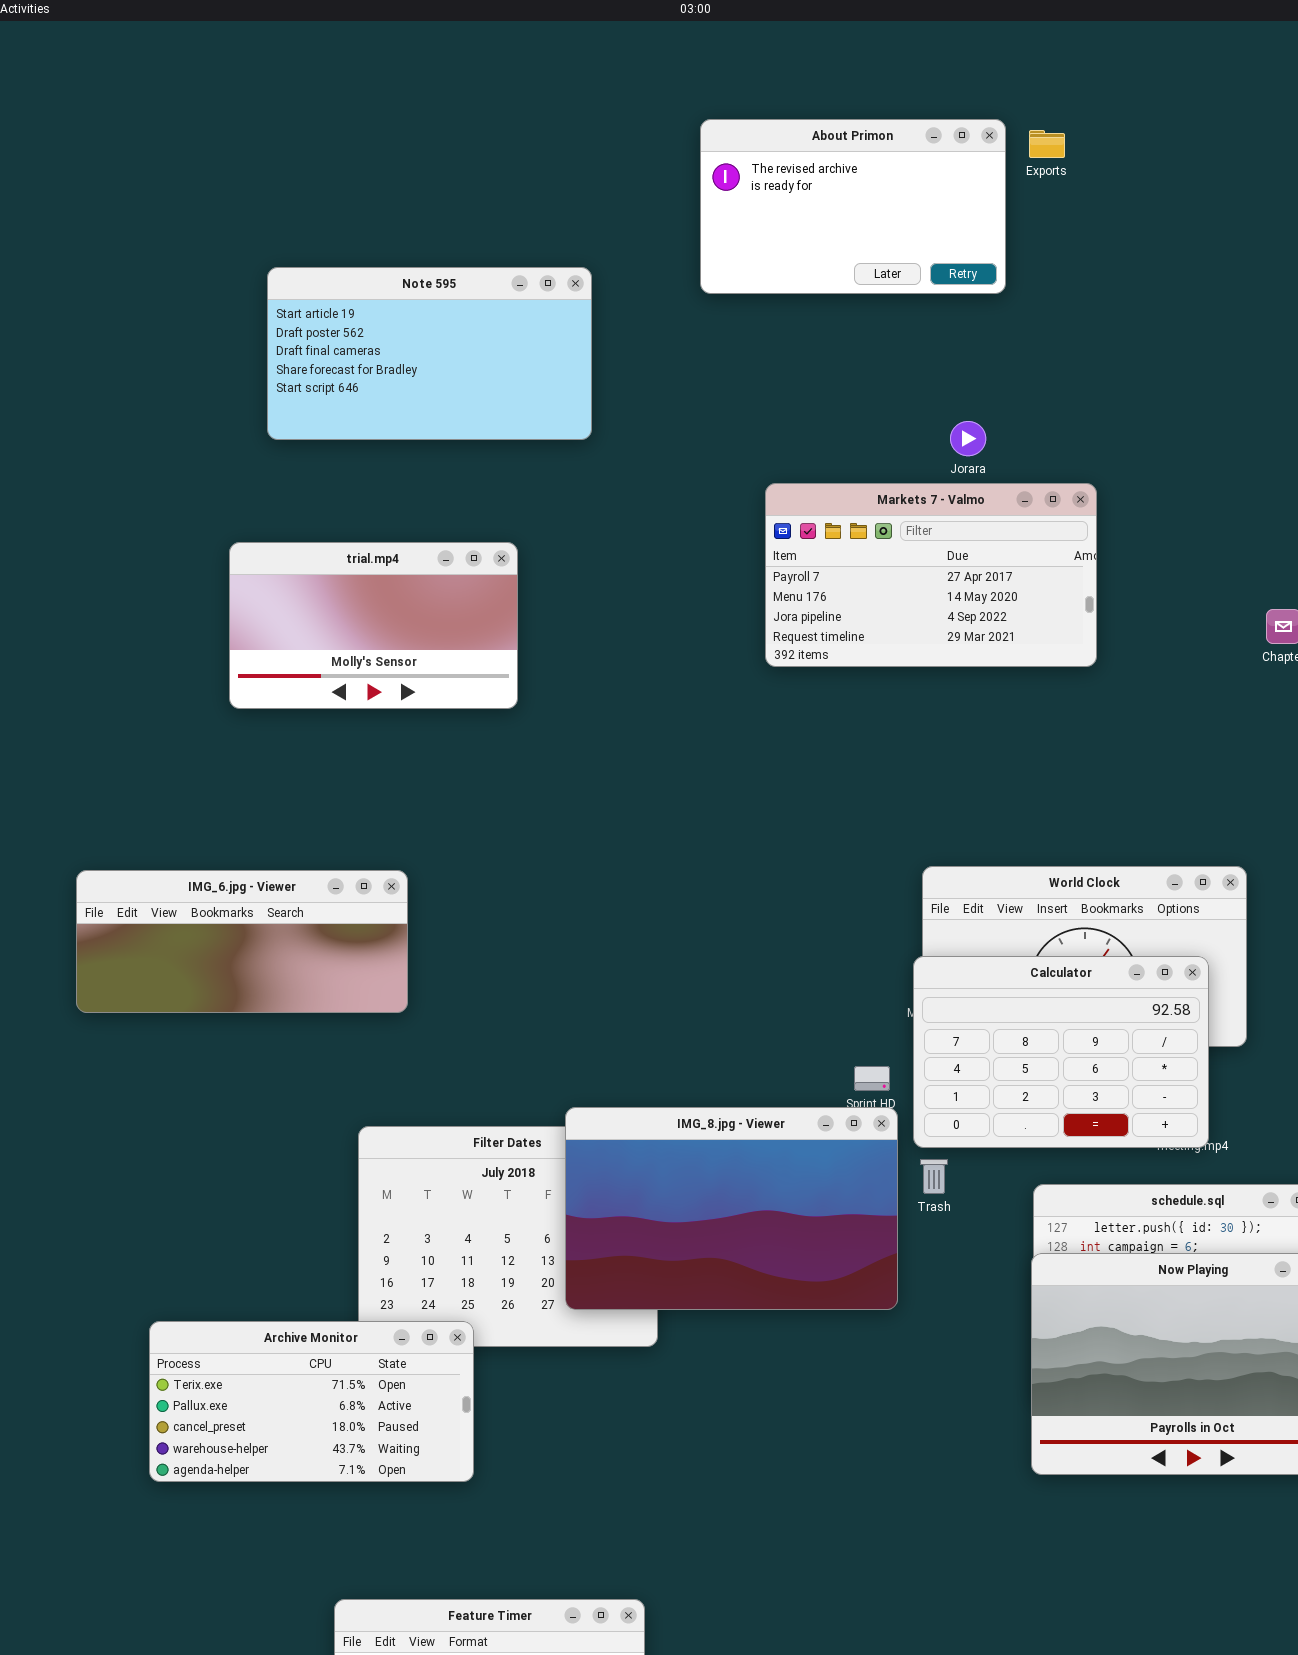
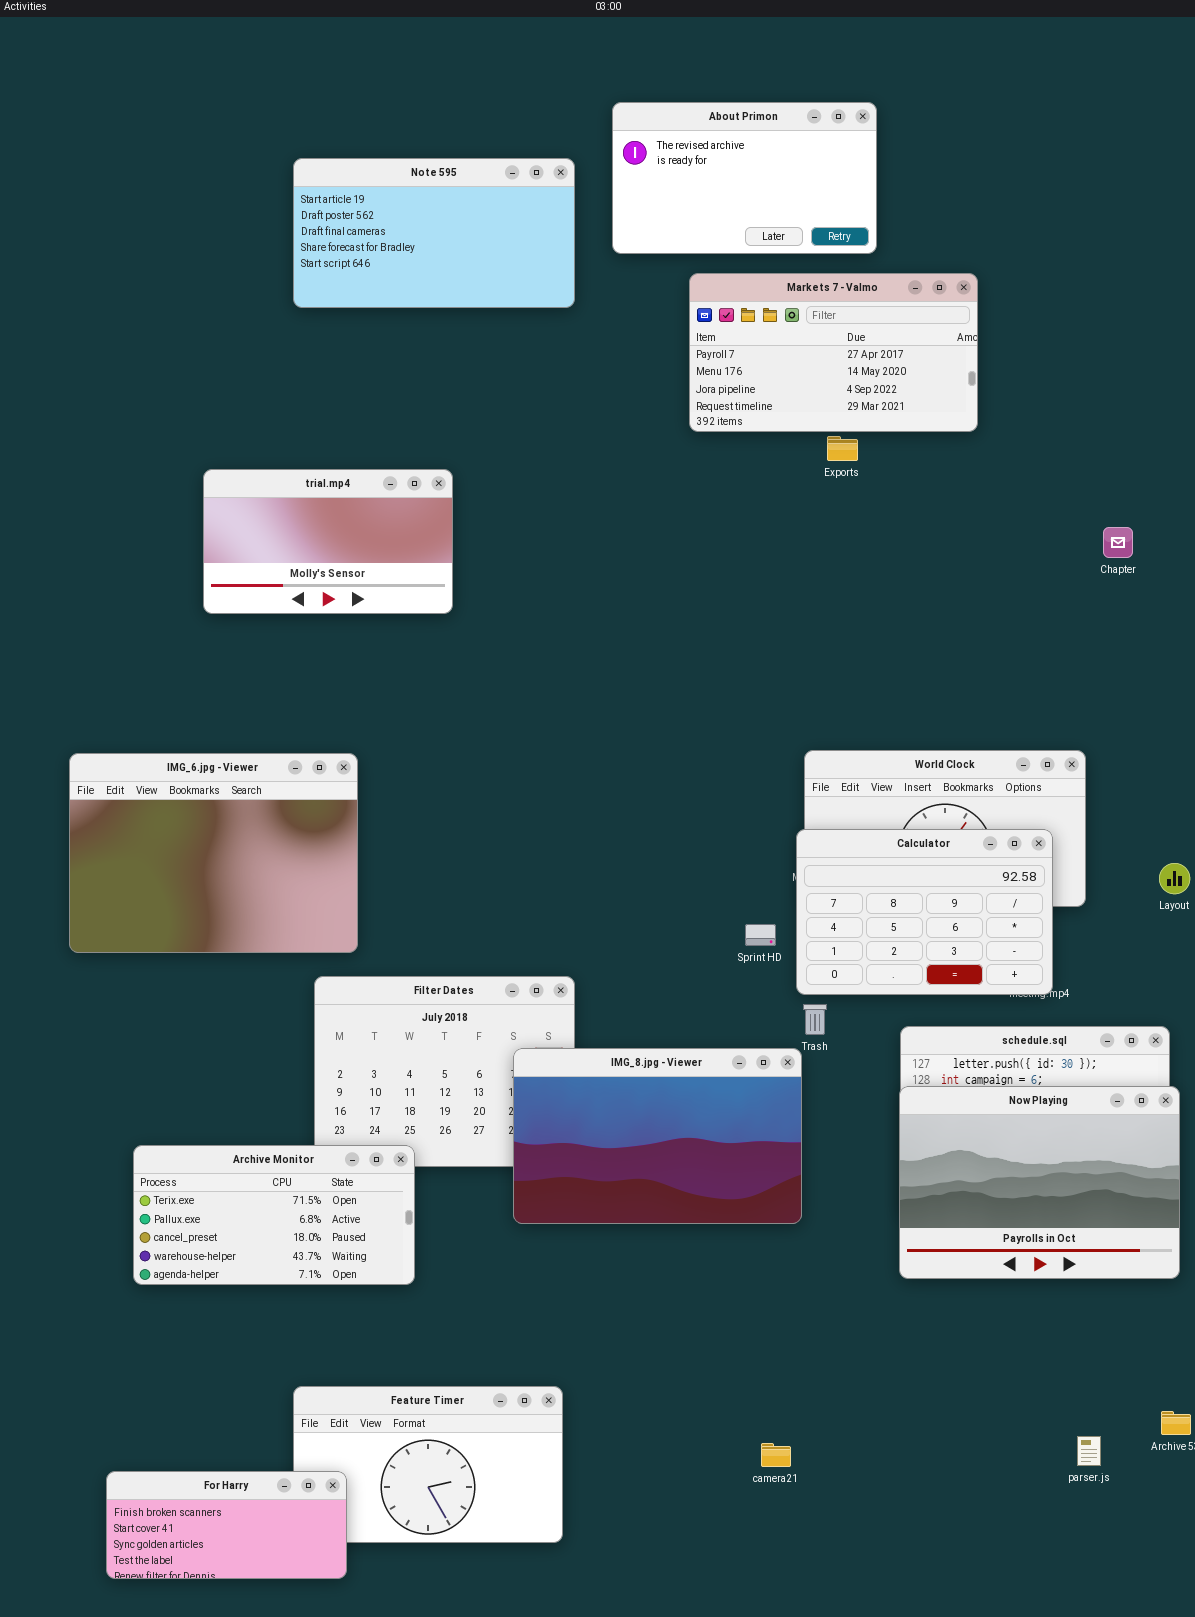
Exports: [1029,130,1065,158] -> [827,436,858,461], moved
Note 595: [267,267,592,440] -> [293,158,575,308], moved
Markets 7 - Valmo: [765,483,1097,667] -> [689,273,978,432], moved
IMG_6.jpg - Viewer: [76,870,408,1013] -> [69,753,358,953], resized
IMG_8.jpg - Viewer: [565,1107,898,1310] -> [513,1048,802,1224], moved

